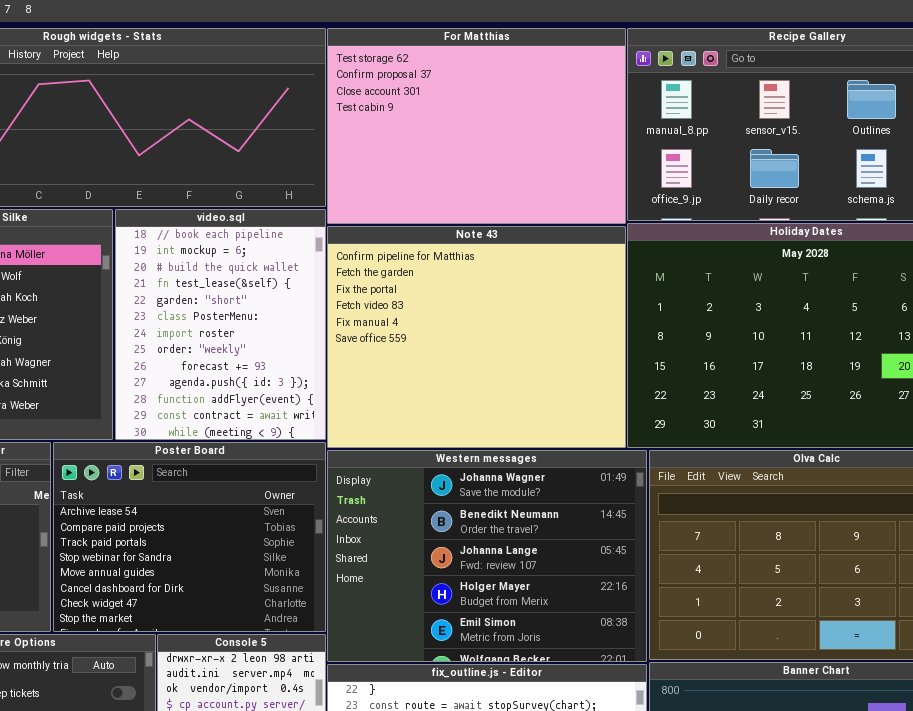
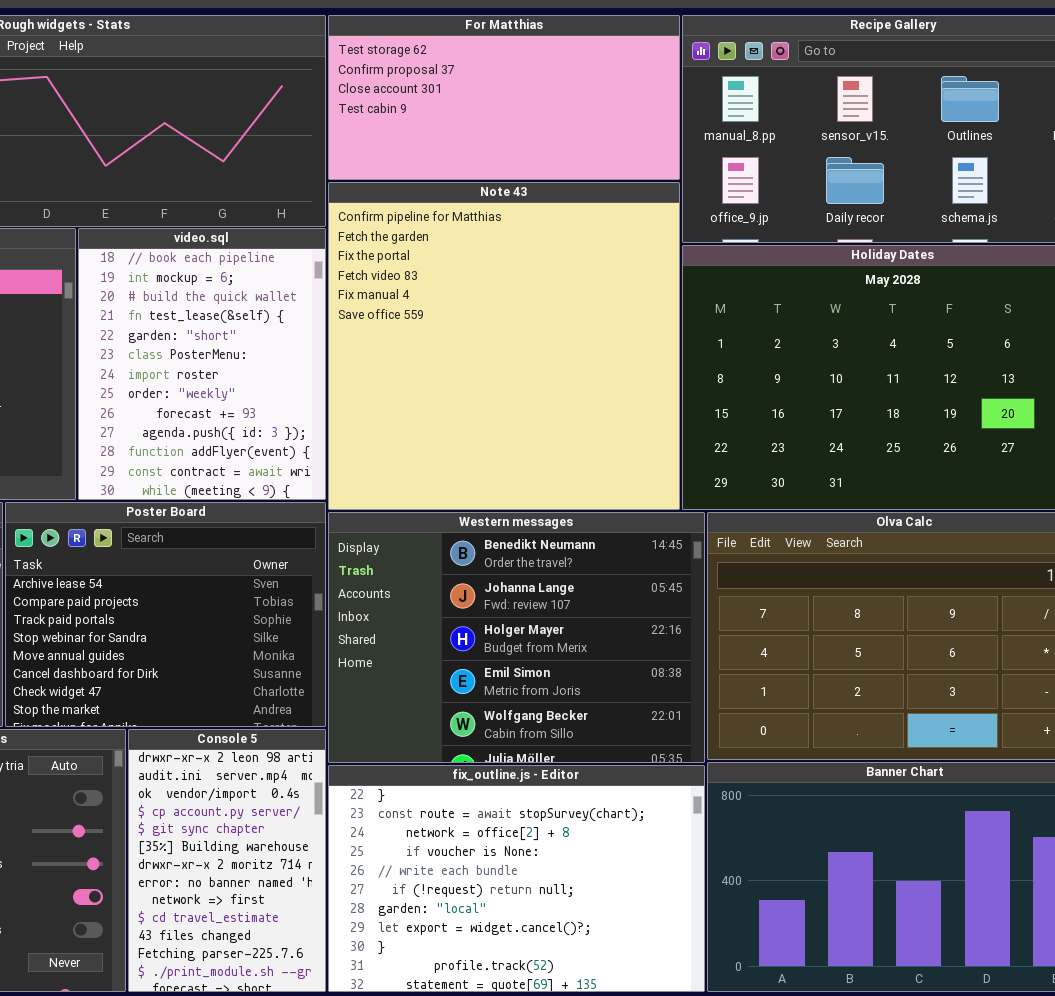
For Matthias: [327,28,626,224] -> [328,15,680,180], resized
Note 43: [327,226,626,448] -> [328,182,680,510], resized
Western messages: [327,450,647,662] -> [328,512,705,763], scrolled down 1 row

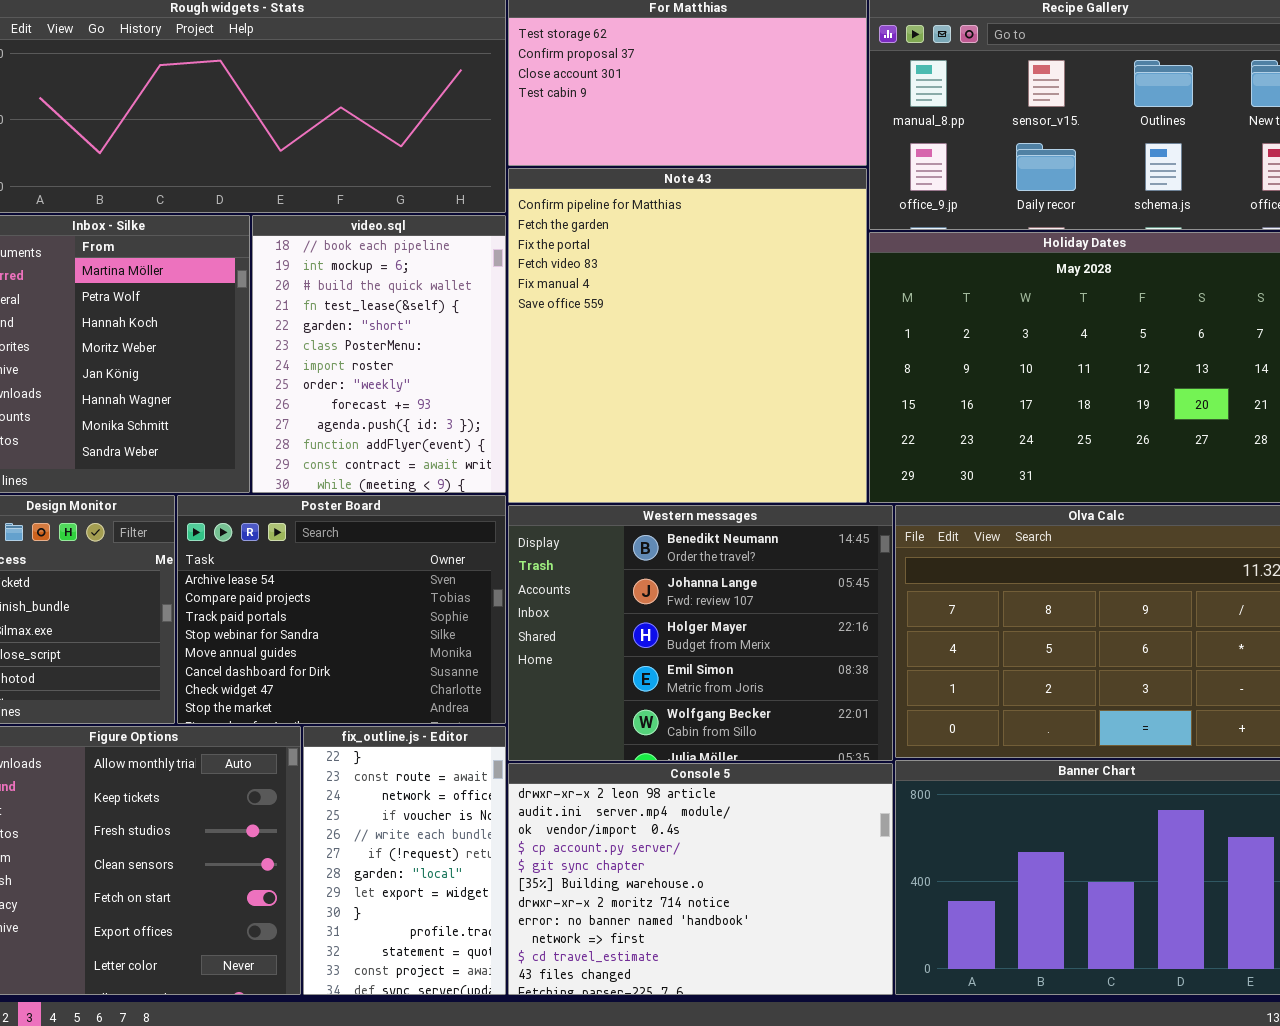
Console 5: [128,729,326,992] -> [508,763,893,995], moved, resized
fix_outline.js - Editor: [328,765,705,992] -> [303,726,506,995], moved, resized

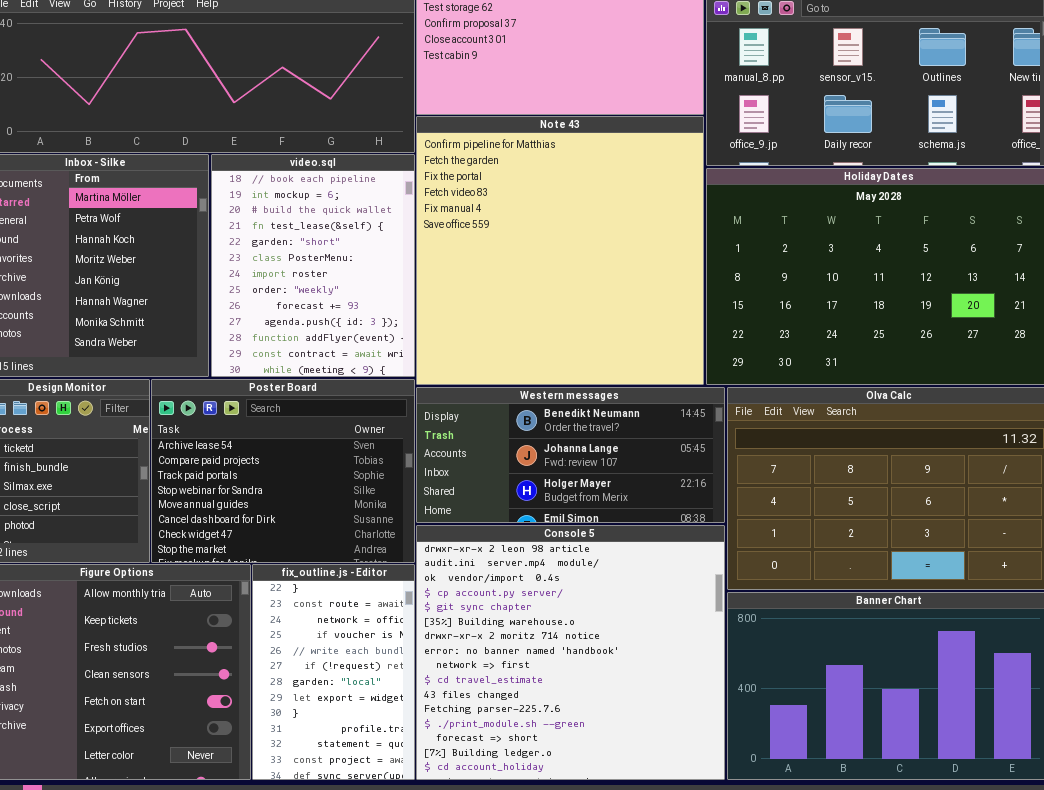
Western messages: [508,505,893,761] -> [416,387,725,523], resized
Console 5: [508,763,893,995] -> [416,525,725,780], resized

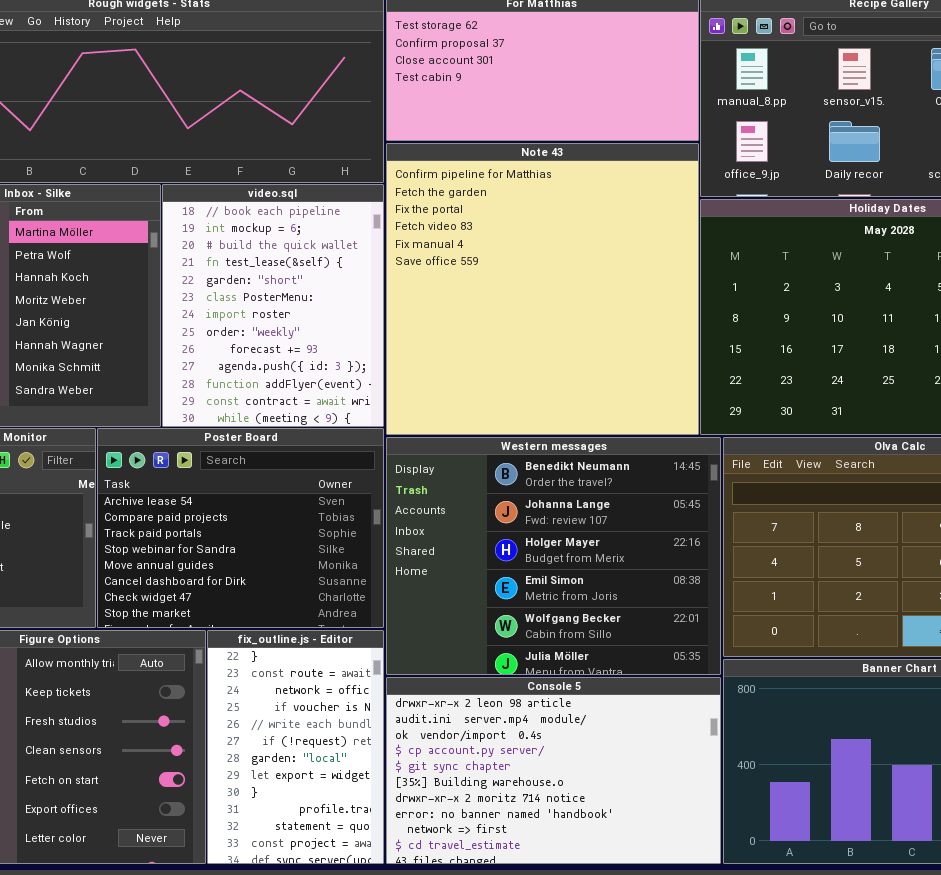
Western messages: [416,387,725,523] -> [386,437,721,675], resized
Console 5: [416,525,725,780] -> [386,677,721,864], resized

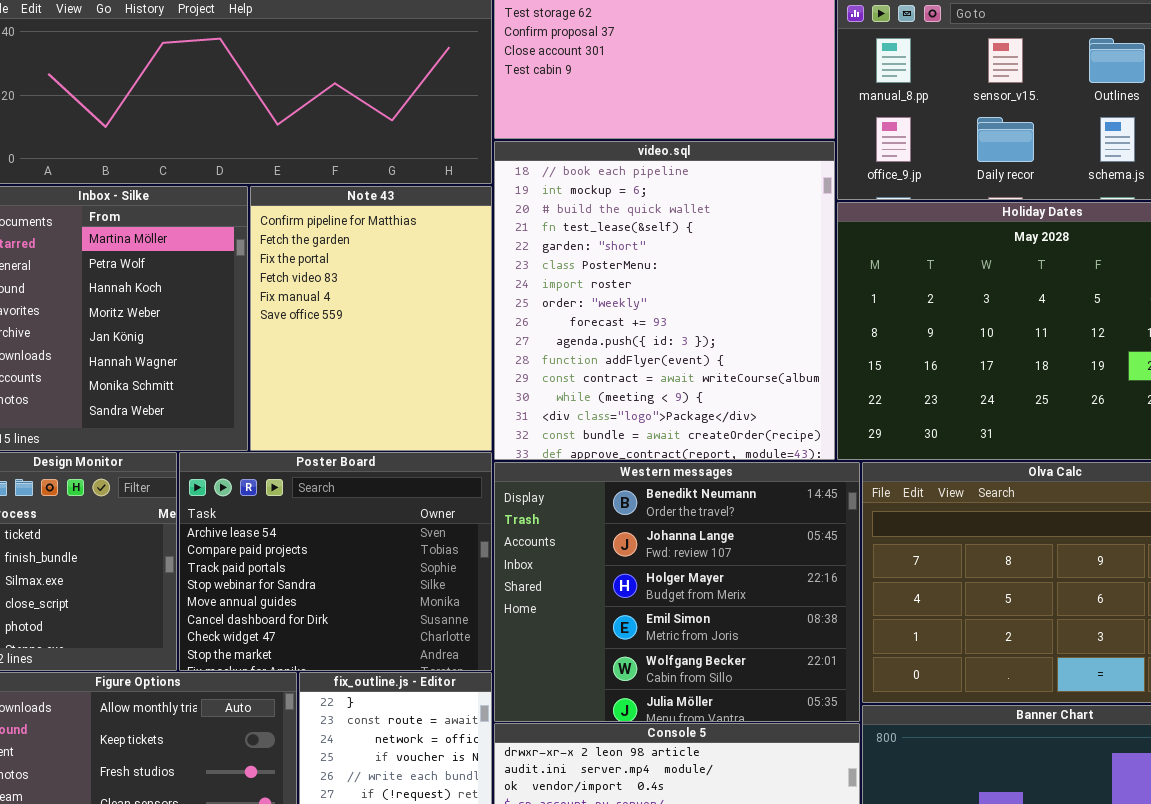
Note 43: [386,143,699,435] -> [250,186,492,451], moved, resized
video.sql: [162,184,384,427] -> [494,141,835,460], moved, resized

